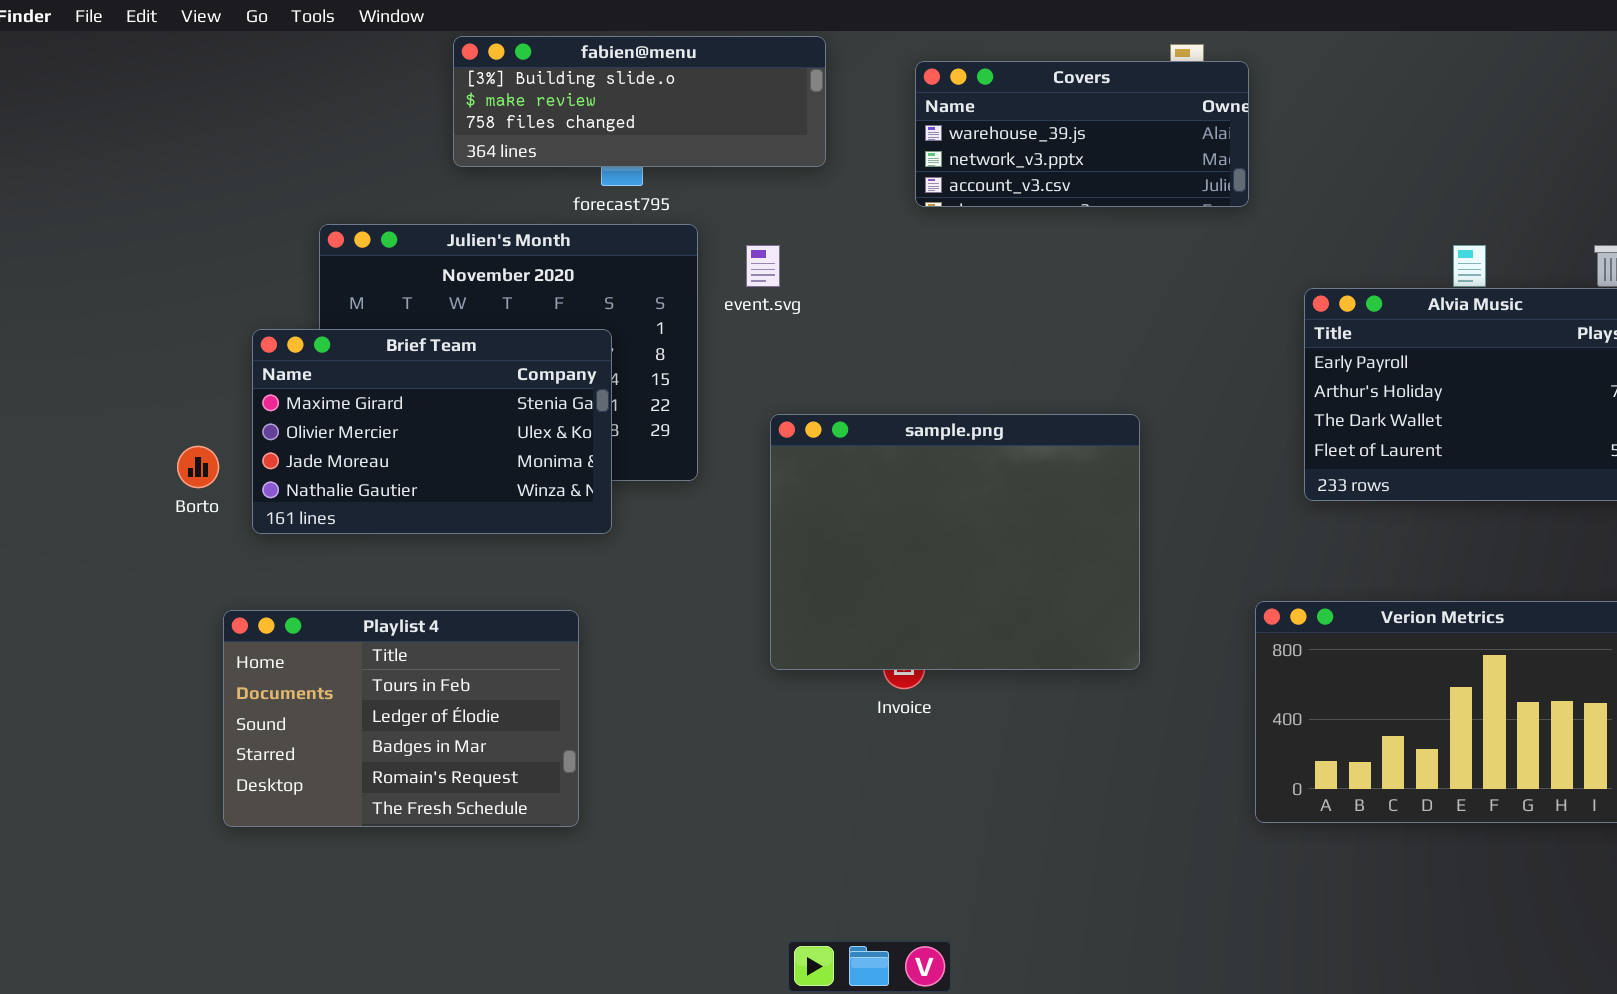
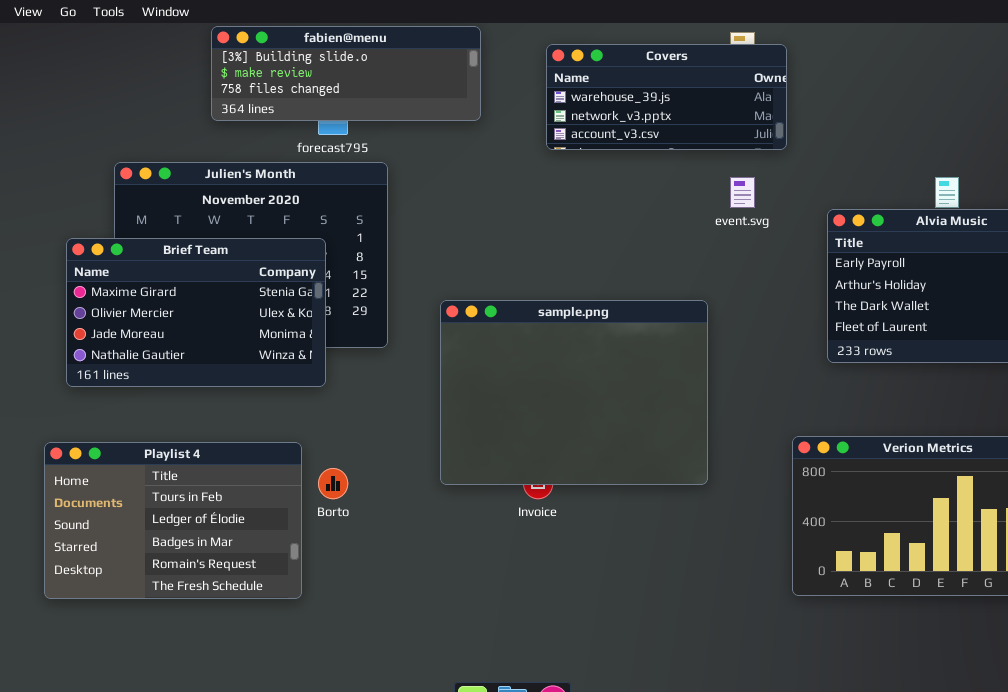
event.svg: [746,245,780,287] -> [730,177,755,208], moved
Borto: [177,446,219,488] -> [318,468,348,499], moved

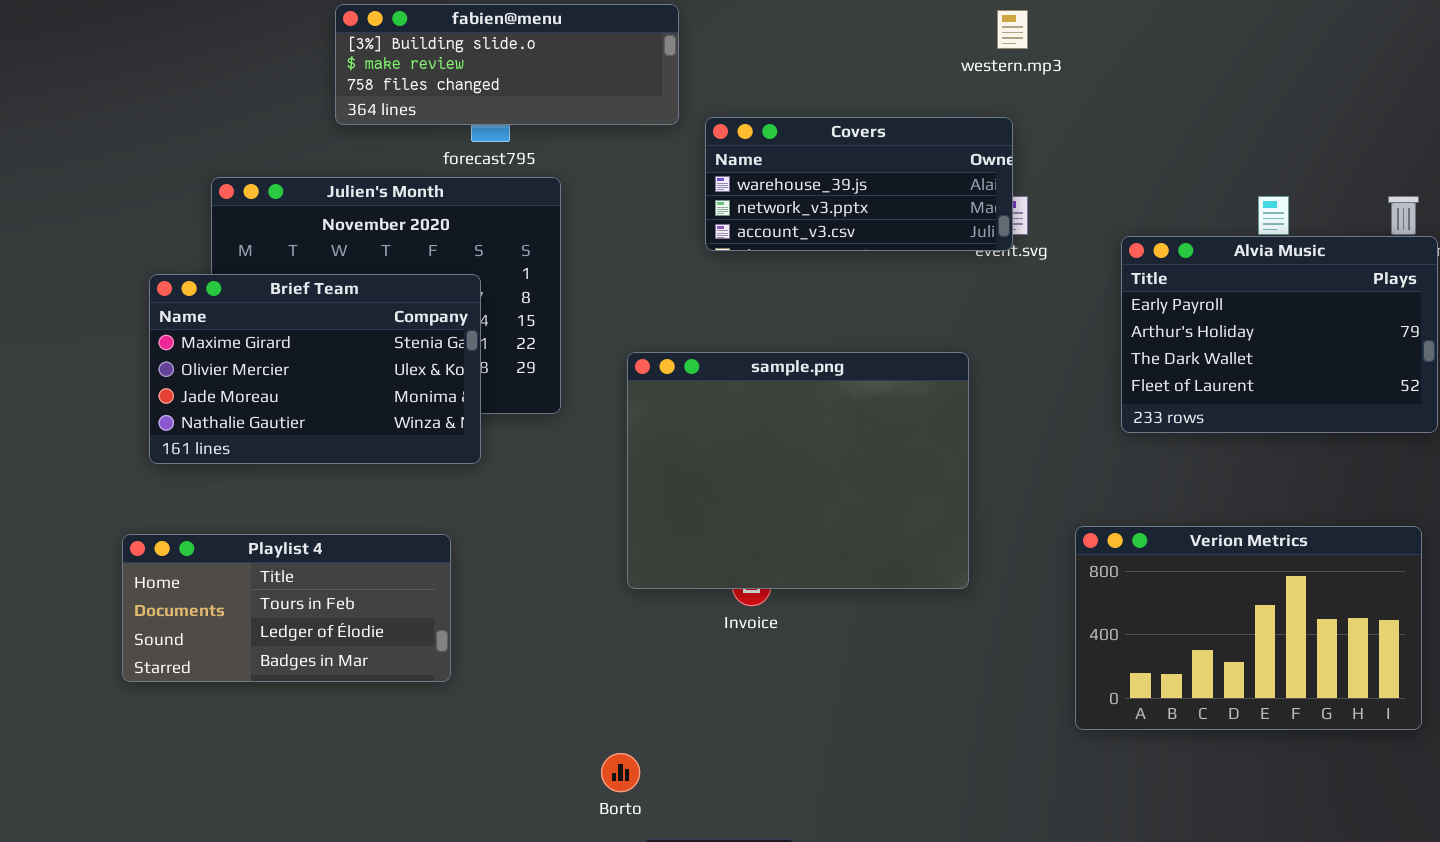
Covers: [546,44,787,150] -> [705,117,1013,251], moved
Playlist 4: [44,442,302,599] -> [122,534,451,682], resized
Borto: [318,468,348,499] -> [601,753,640,792], moved

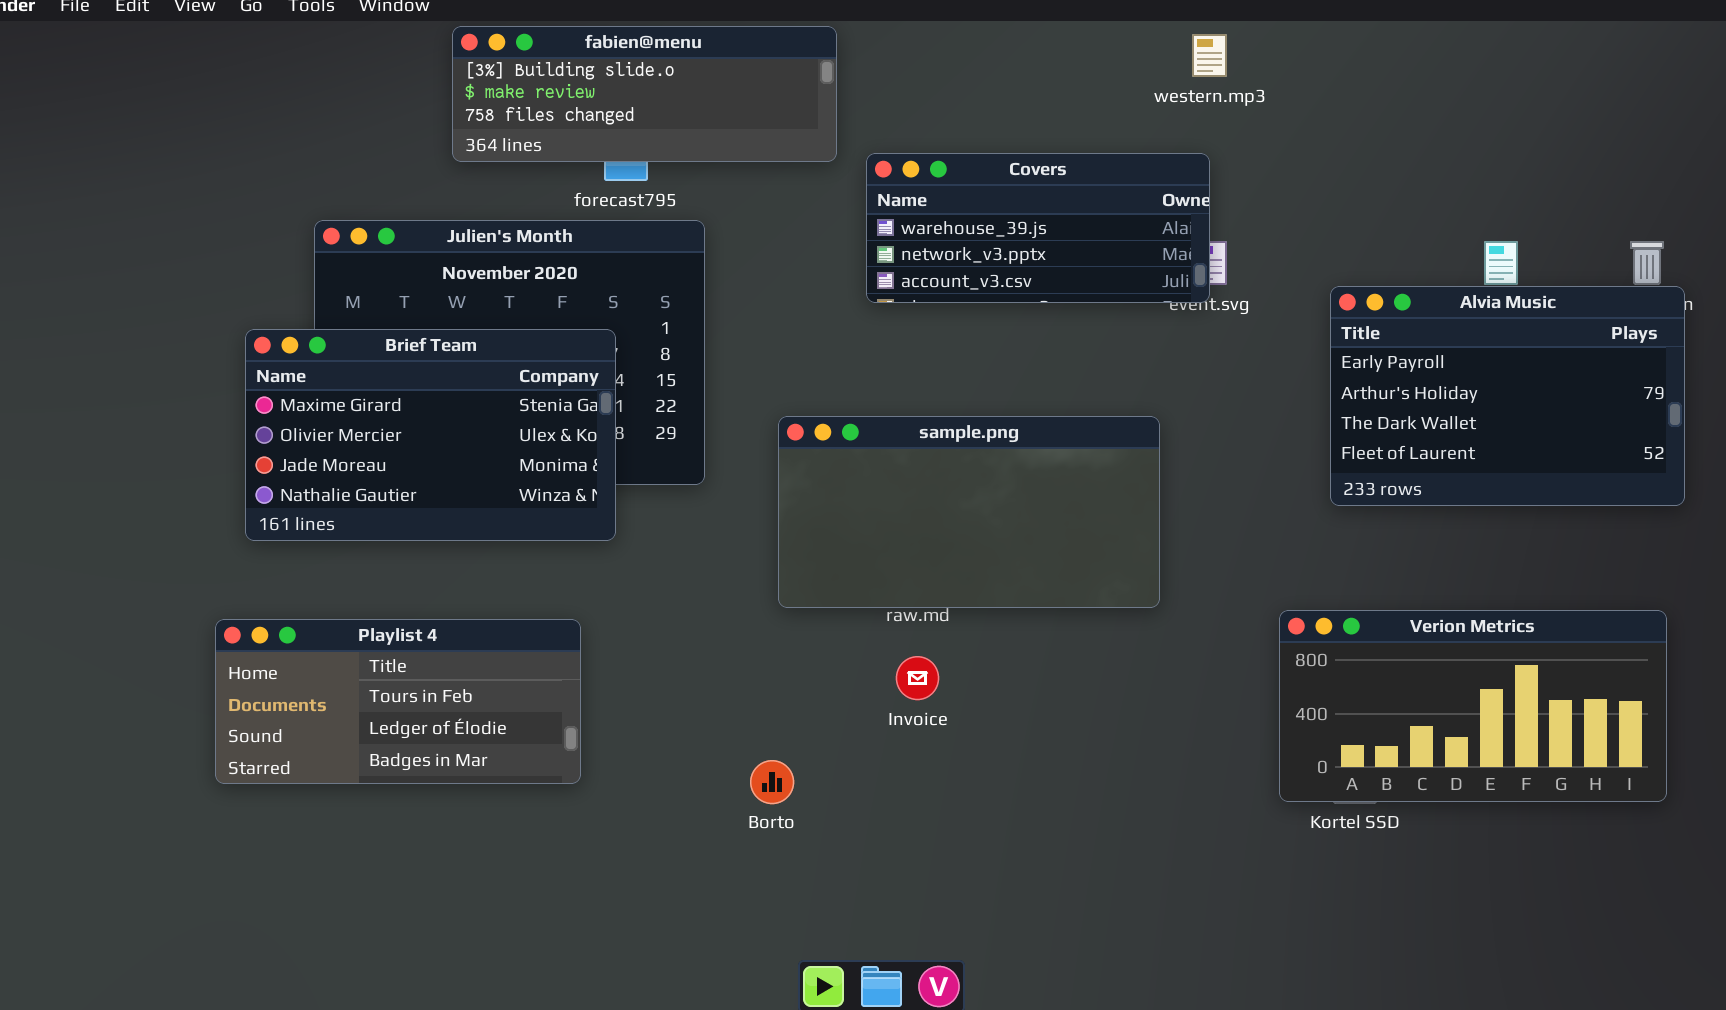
sample.png: [627,352,969,589] -> [778,416,1160,608], resized
Verion Metrics: [1075,526,1422,730] -> [1279,610,1667,802], resized
Borto: [601,753,640,792] -> [750,760,794,804], moved

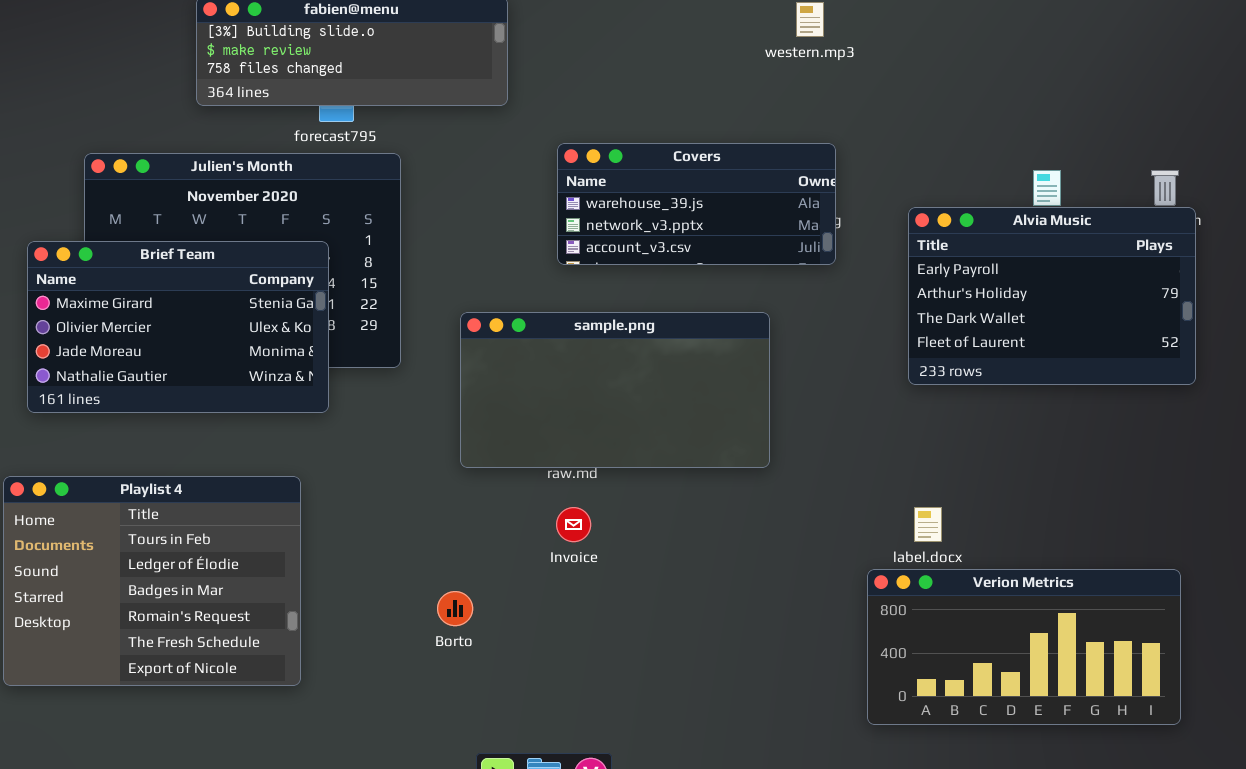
Covers: [866,153,1210,303] -> [557,143,836,265], moved
Verion Metrics: [1279,610,1667,802] -> [867,569,1181,725], moved
Playlist 4: [215,619,581,784] -> [3,476,301,686], resized

